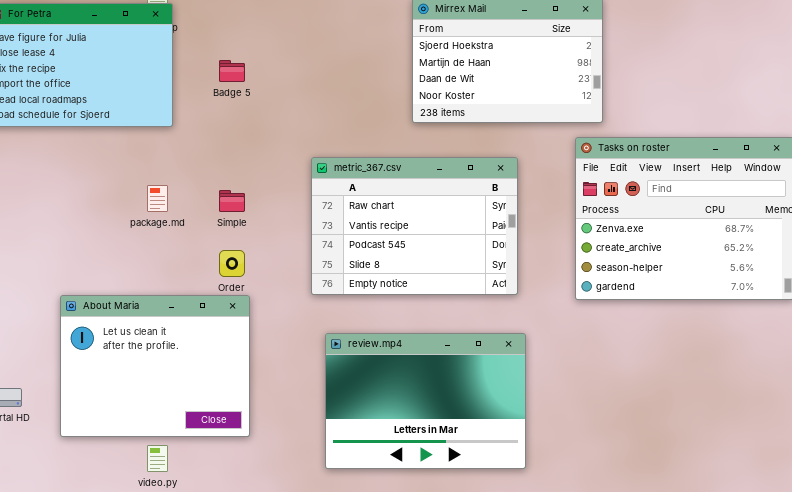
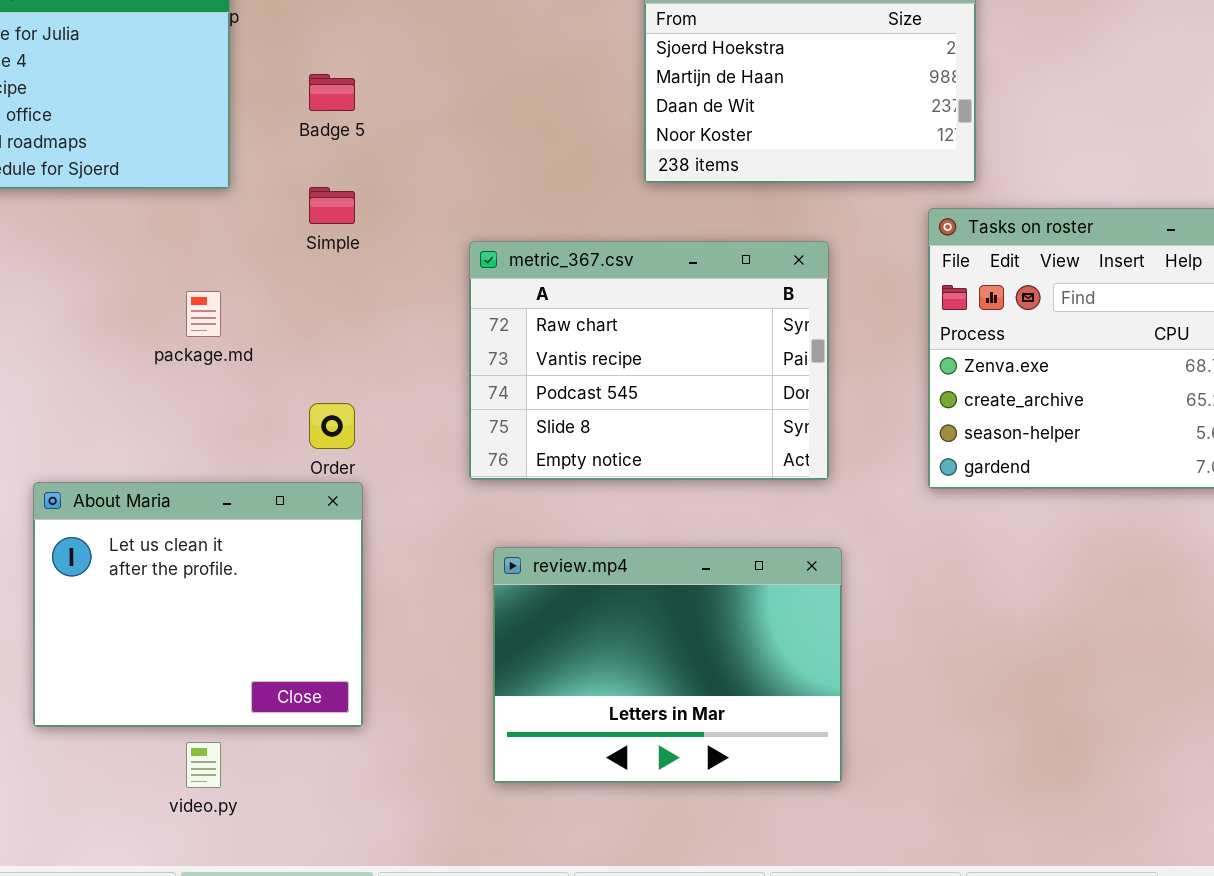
Simple: [219,190,245,212] -> [309,187,355,224], moved

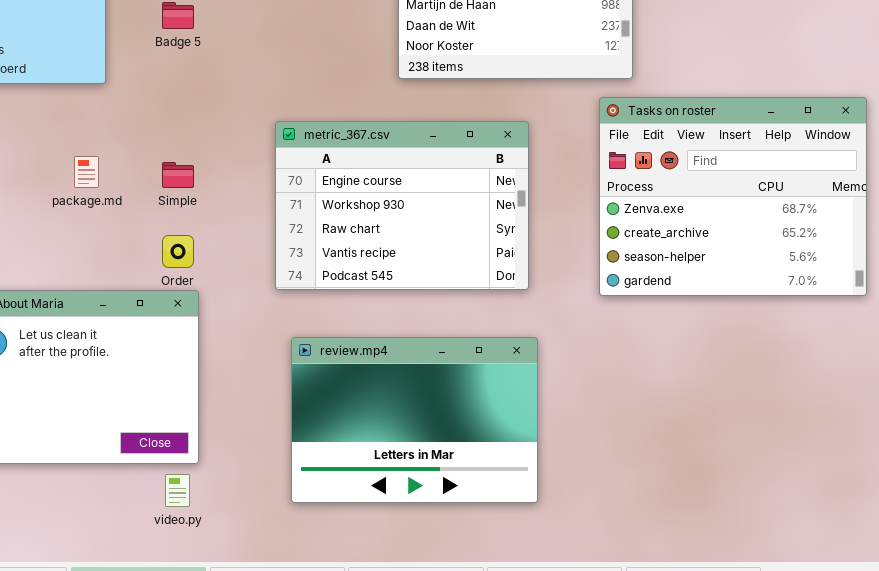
Simple: [309,187,355,224] -> [162,162,194,188], moved
metric_367.csv: [469,241,829,480] -> [275,121,529,290], scrolled up 2 rows
video.py: [186,742,221,788] -> [165,474,190,507], moved

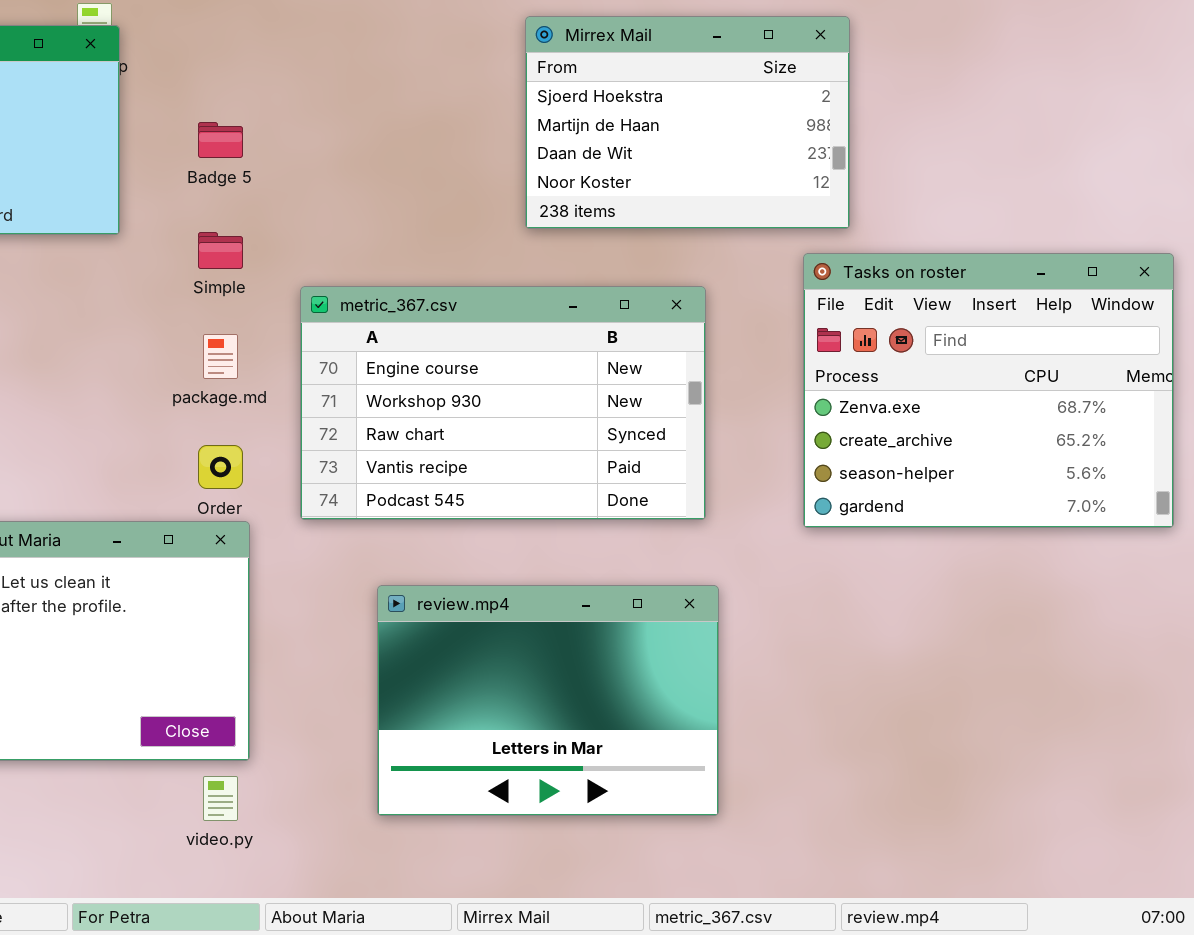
metric_367.csv: [275,121,529,290] -> [300,286,706,520], resized
package.md: [74,156,99,188] -> [203,334,238,379], moved
Simple: [162,162,194,188] -> [198,232,243,269], moved

